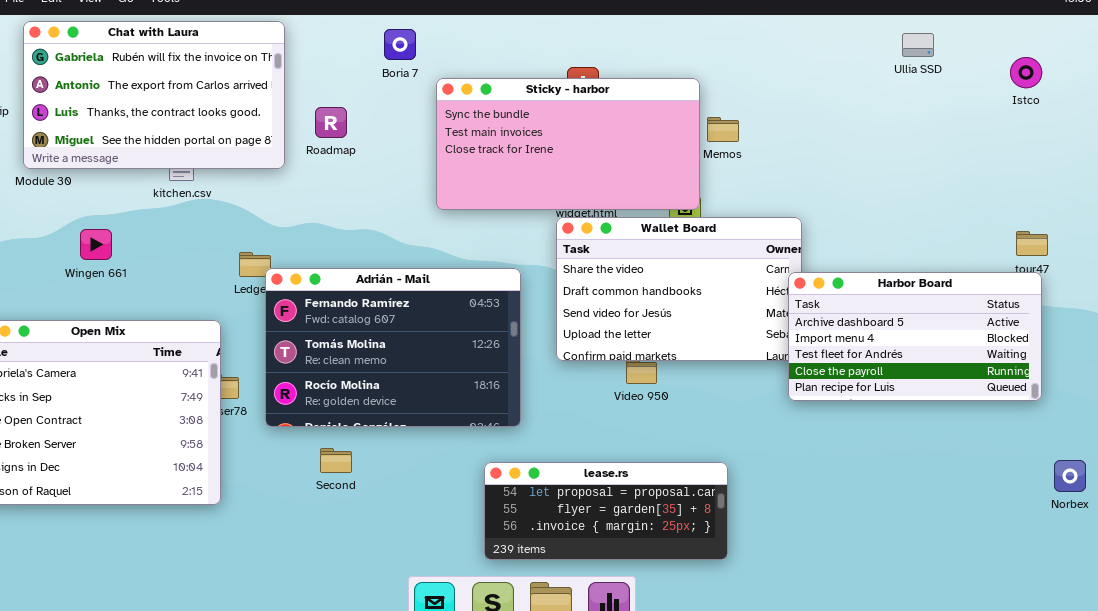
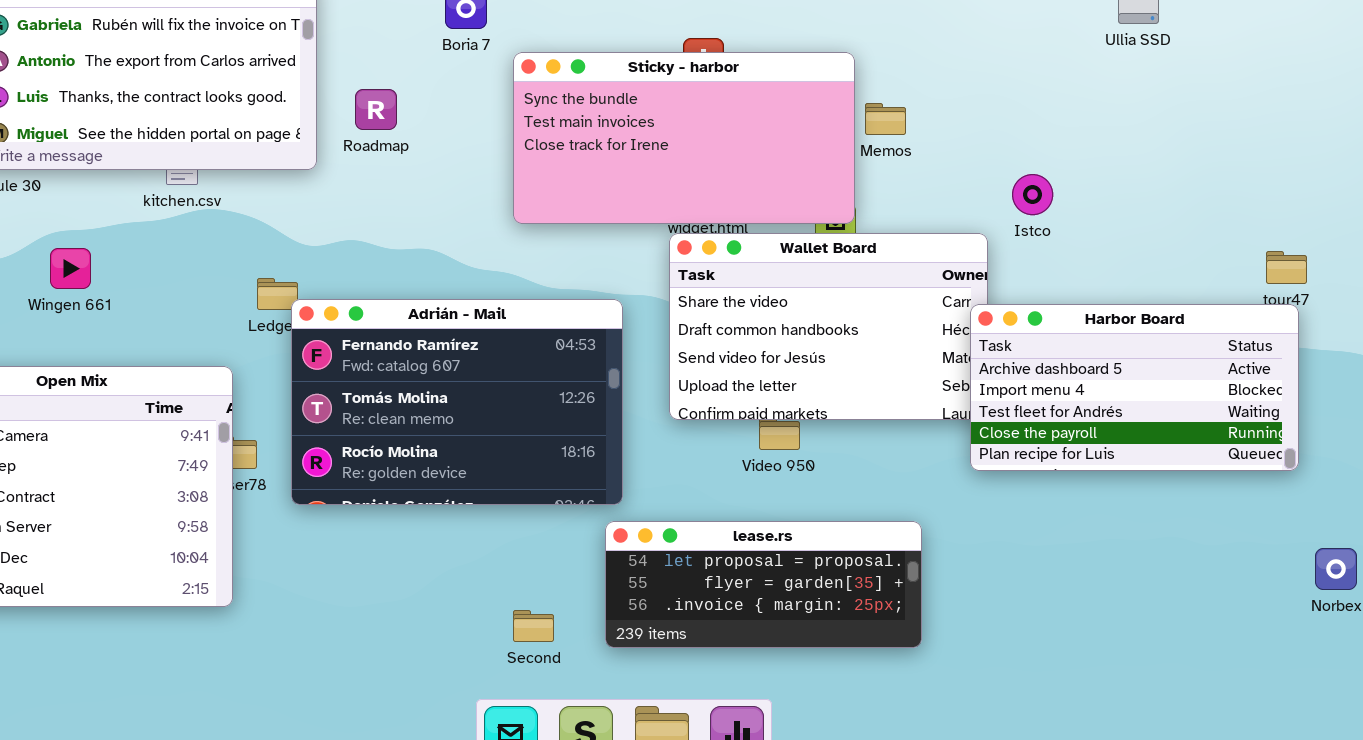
Istco: [1010,57,1042,88] -> [1012,174,1053,215], moved
Second: [320,448,352,473] -> [513,610,554,642], moved
lease.rs: [484,462,728,560] -> [605,521,922,648], moved

